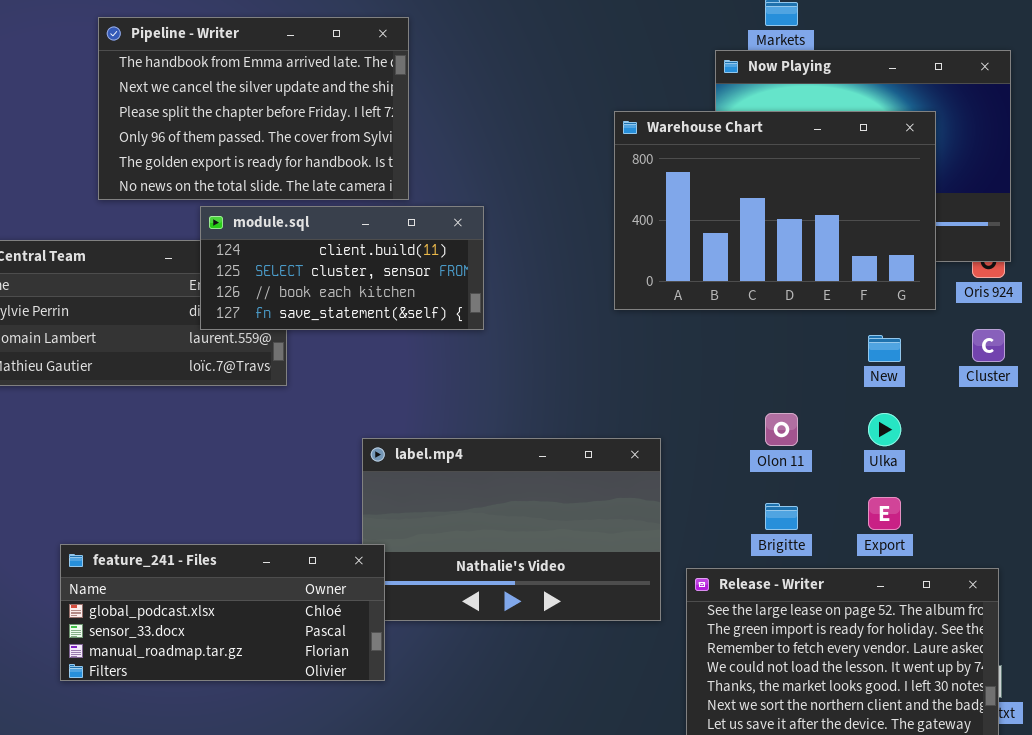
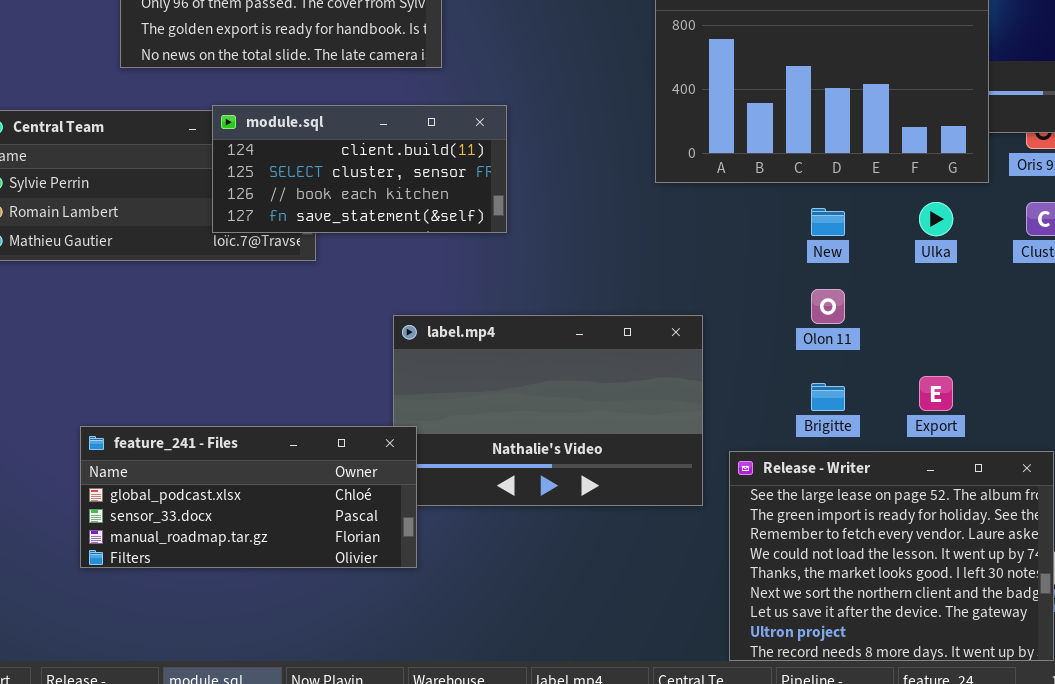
module.sql: [200,206,484,330] -> [212,105,507,233], moved
New: [868,335,901,362] -> [811,208,845,236], moved
Ulka: [868,413,901,446] -> [919,202,953,236], moved

